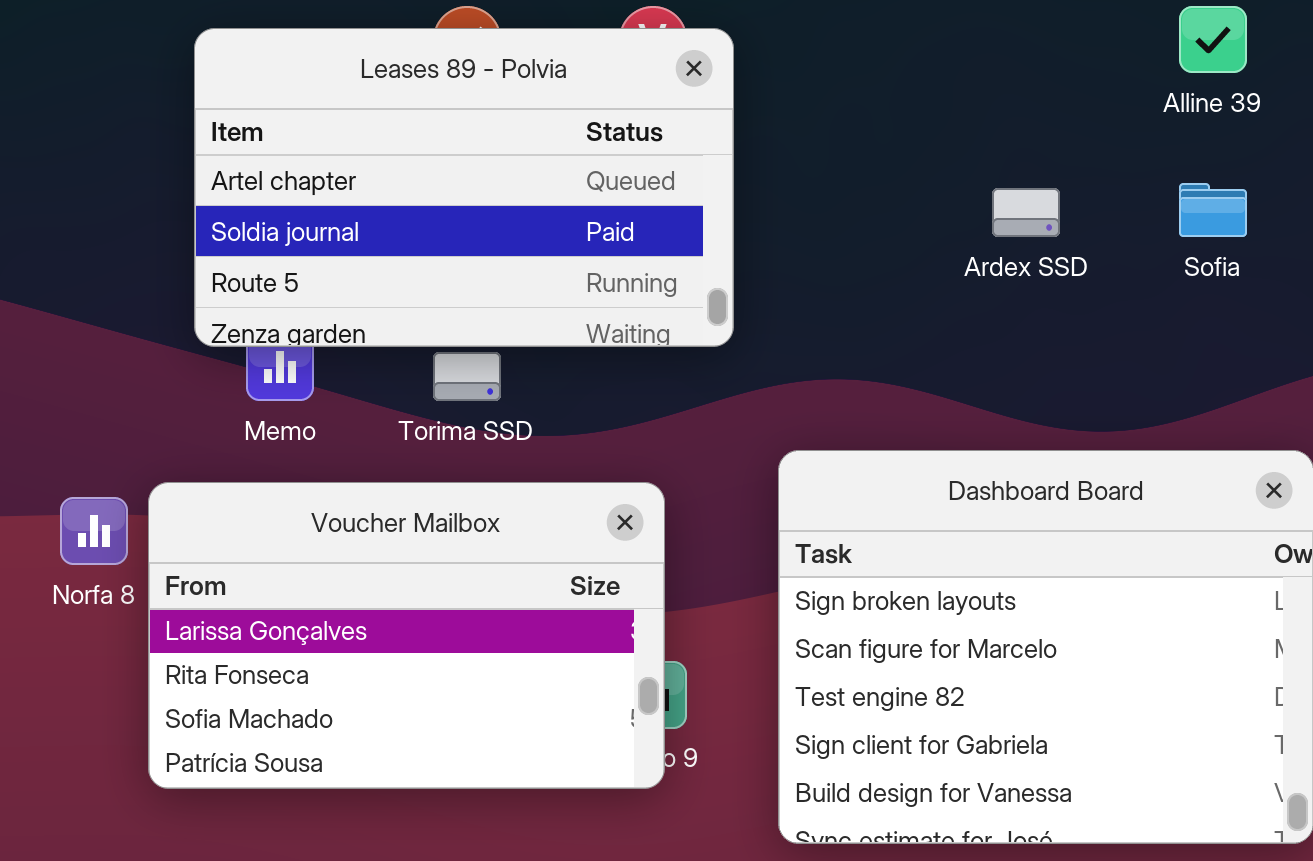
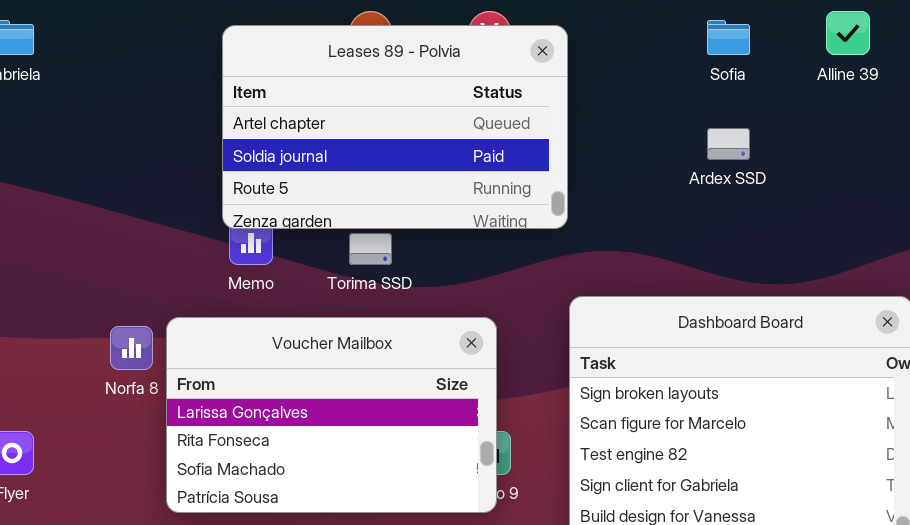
Leases 89 - Polvia: [194,28,734,347] -> [222,25,568,229], moved
Sofia: [1179,183,1247,237] -> [707,20,750,55], moved

